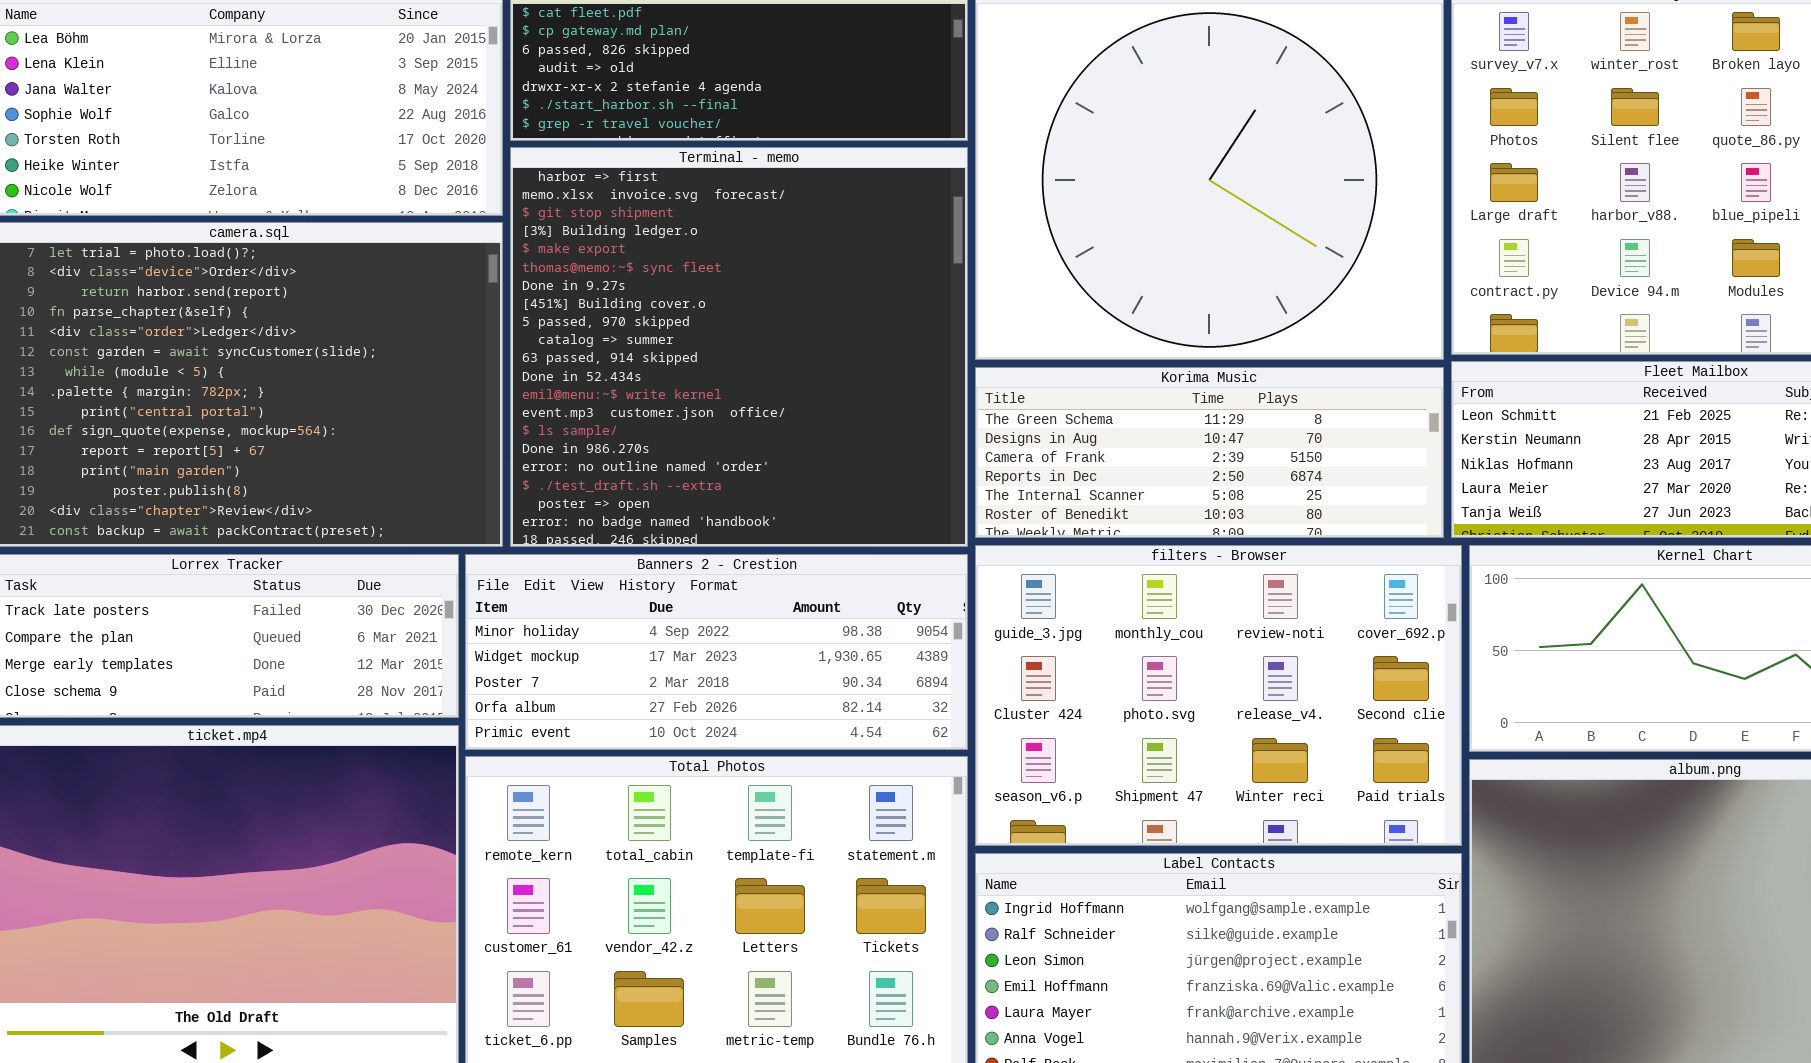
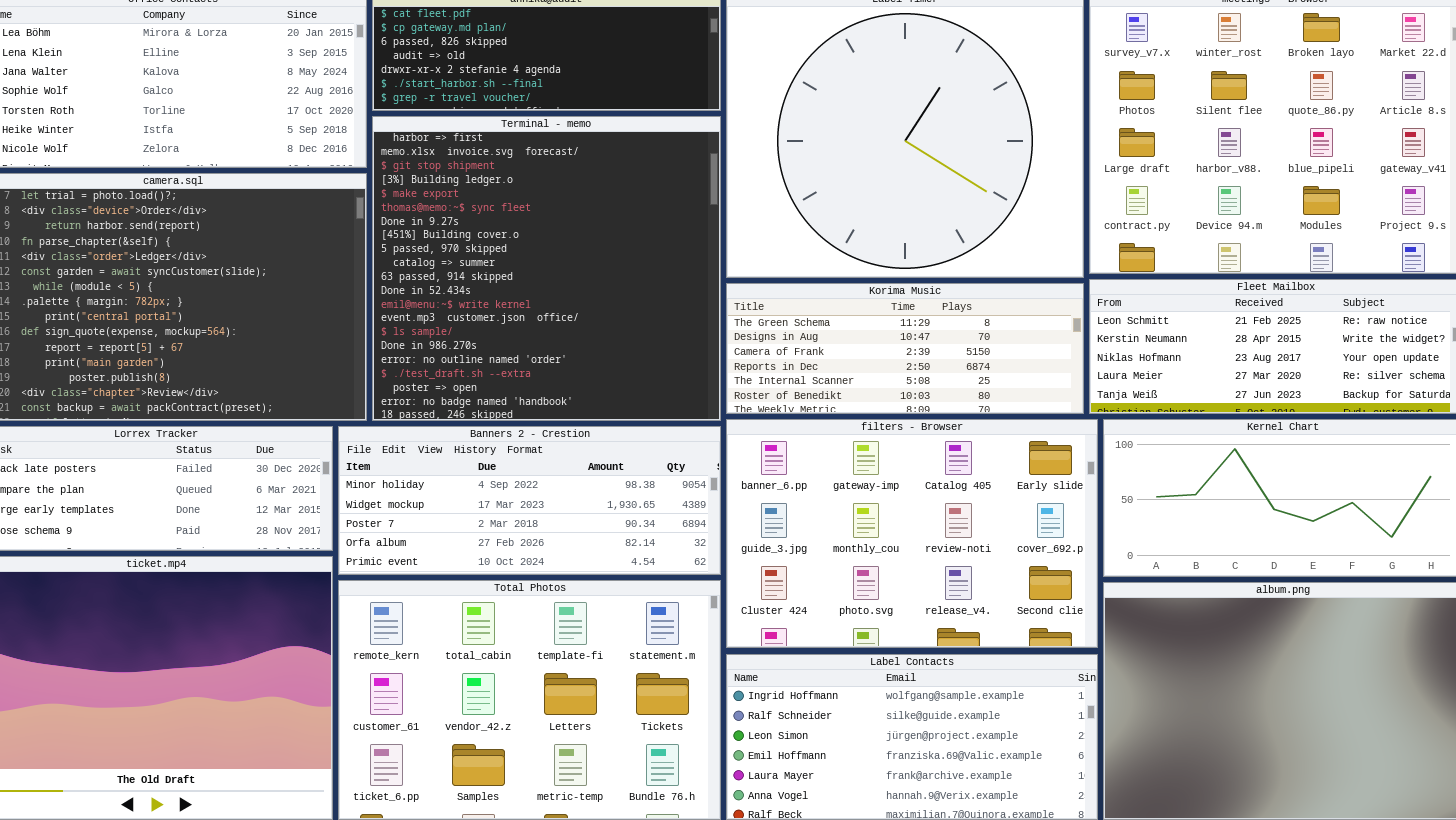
filters - Browser: [975,545,1462,846] -> [726,419,1098,648], scrolled up 1 row

